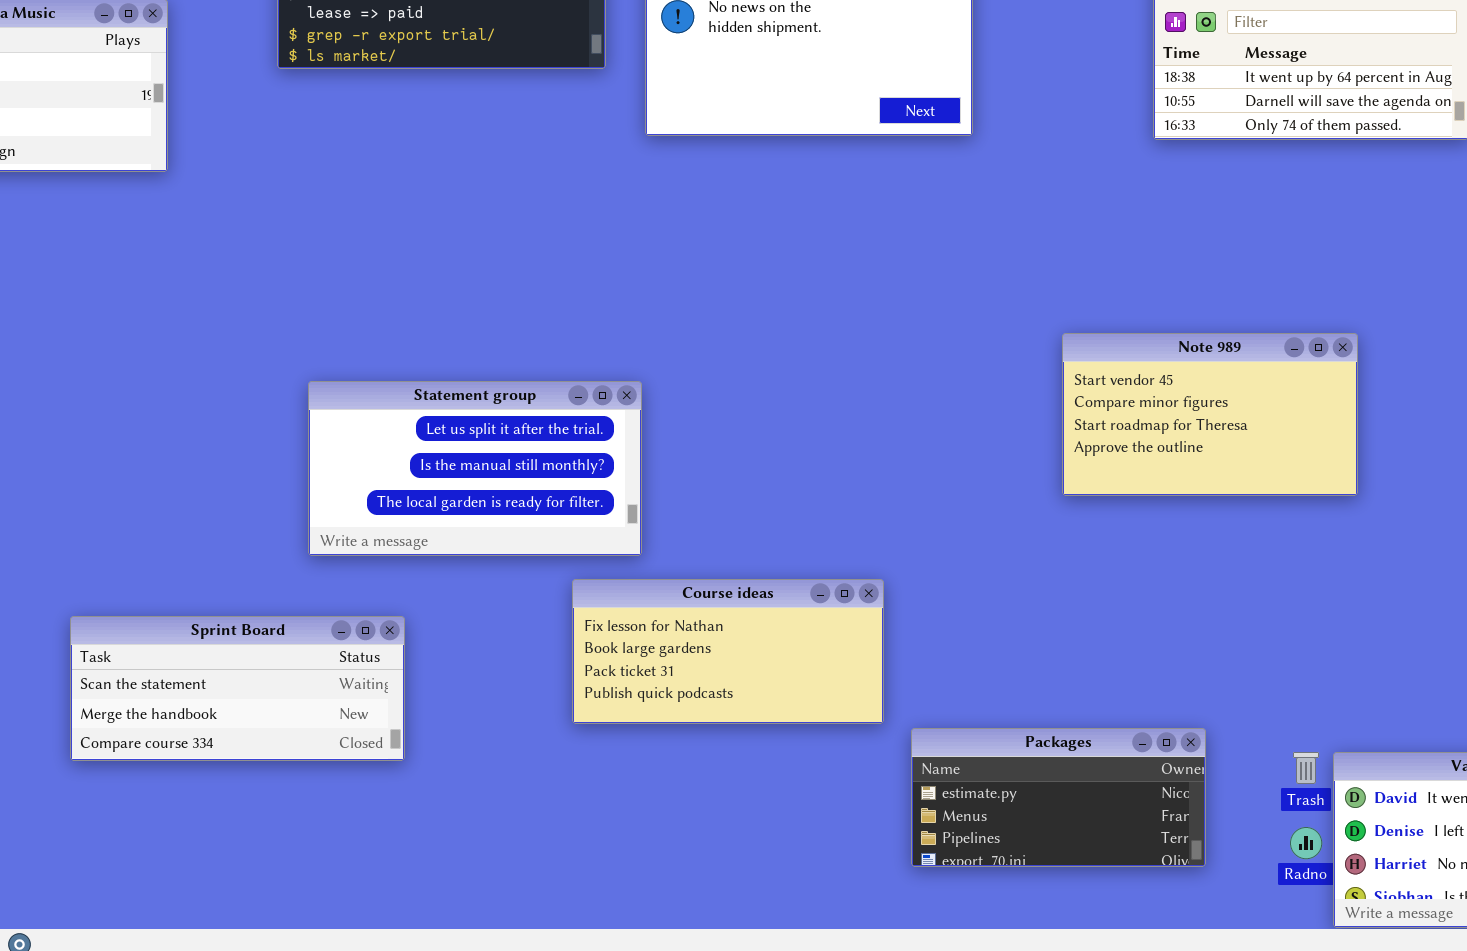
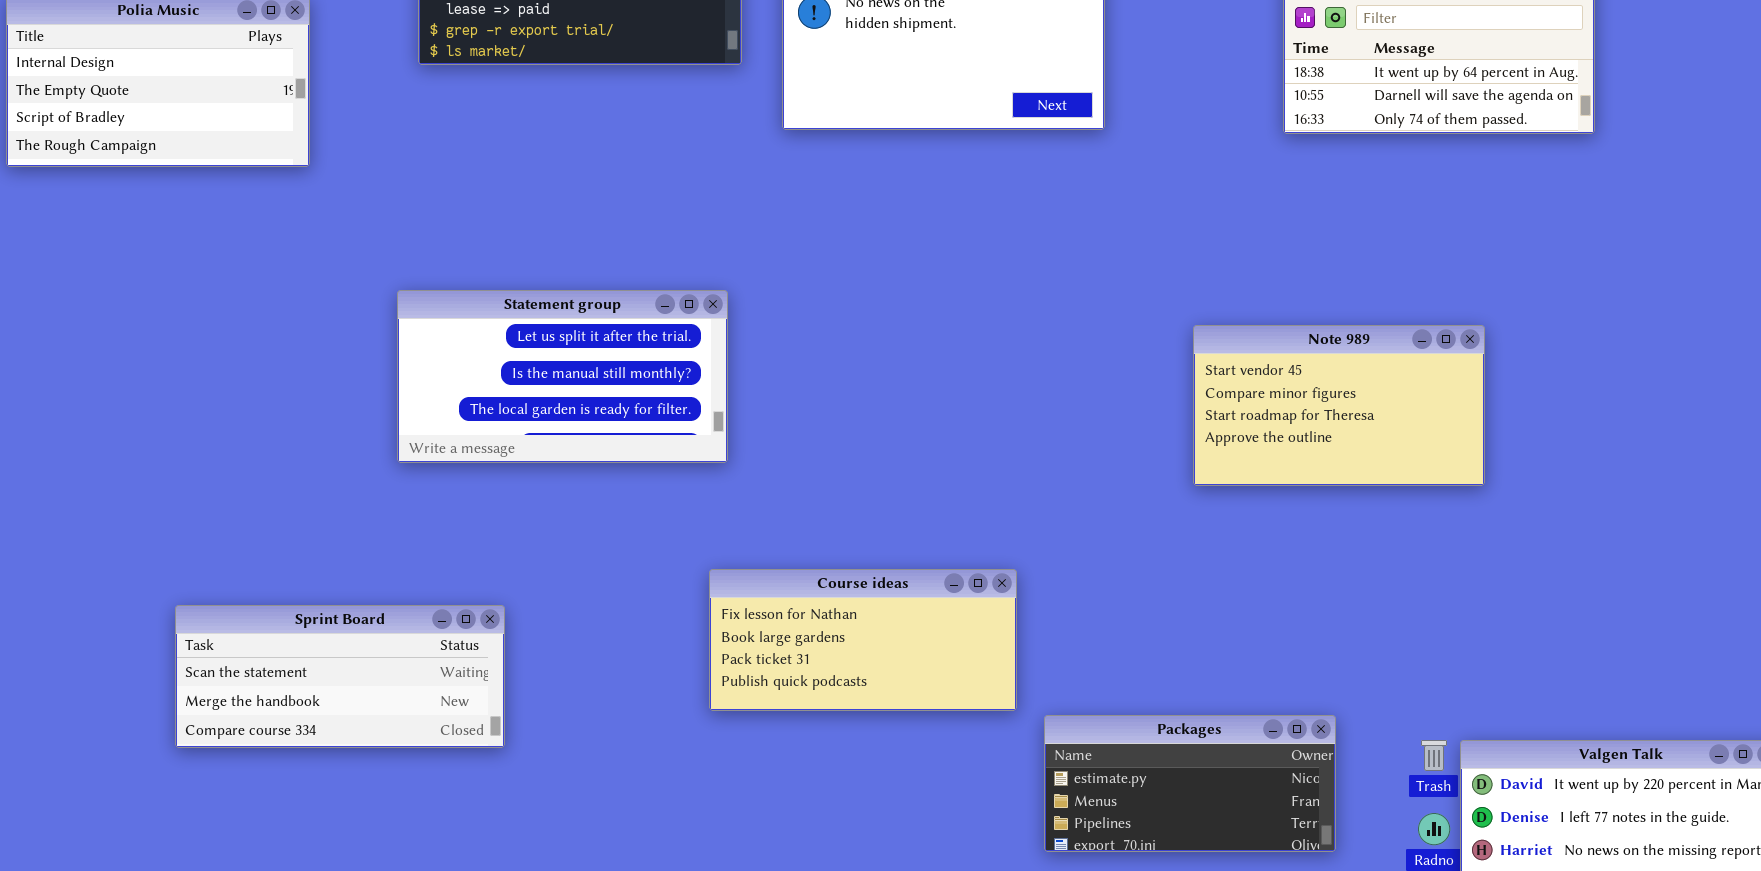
Statement group: [308,381,642,556] -> [397,290,728,463], moved
Sprint Board: [70,616,405,761] -> [175,605,505,748], moved

